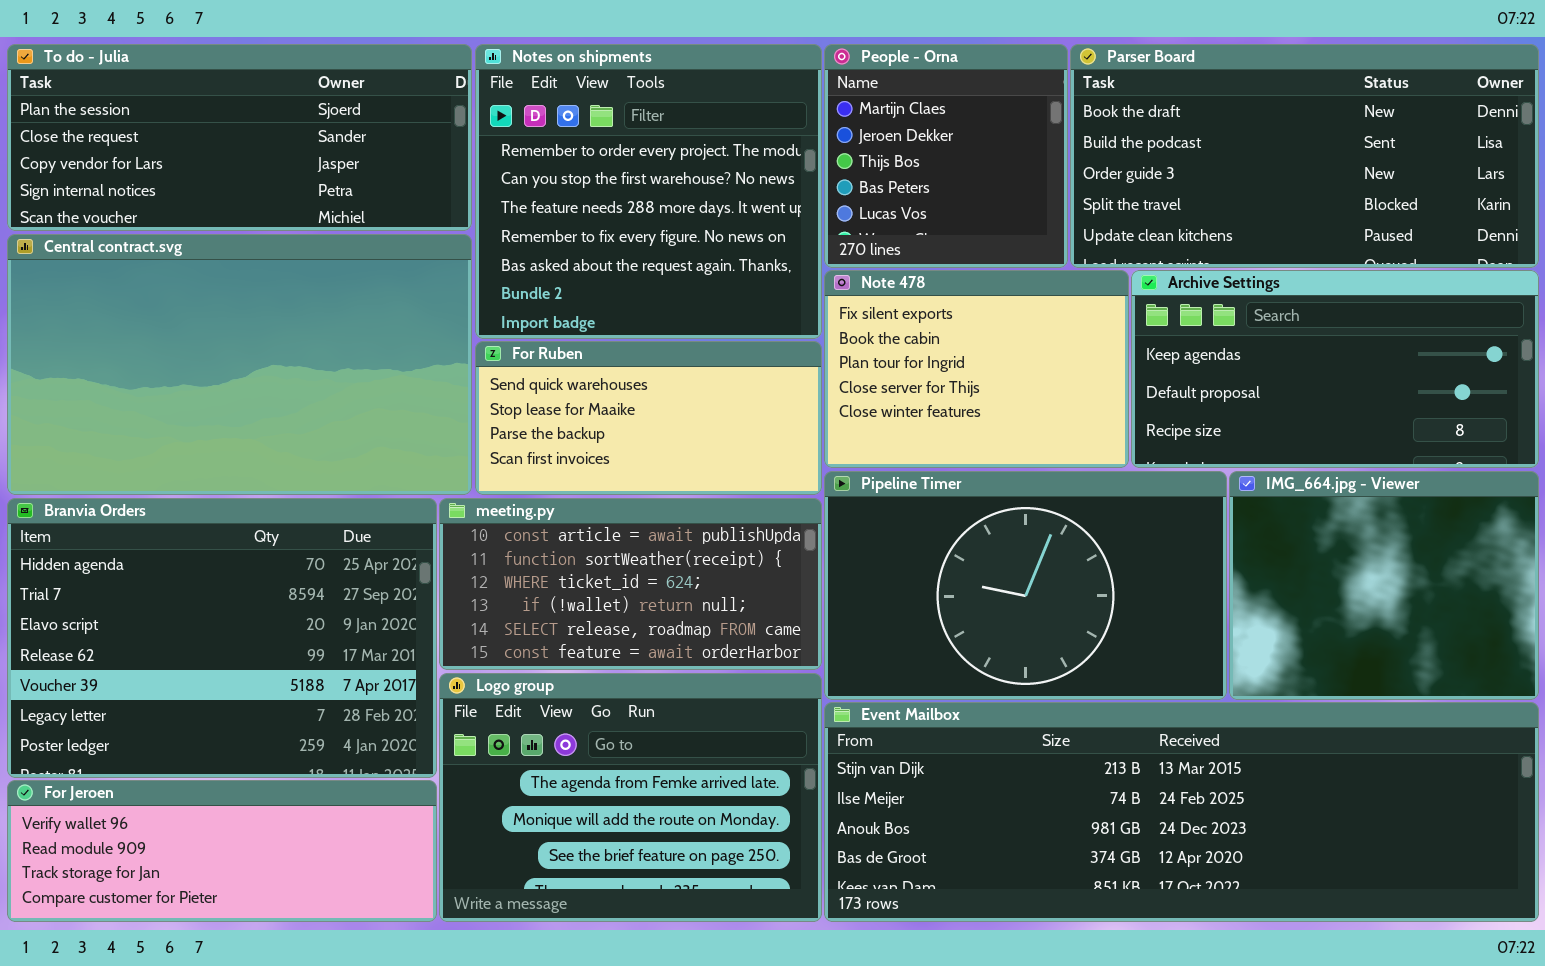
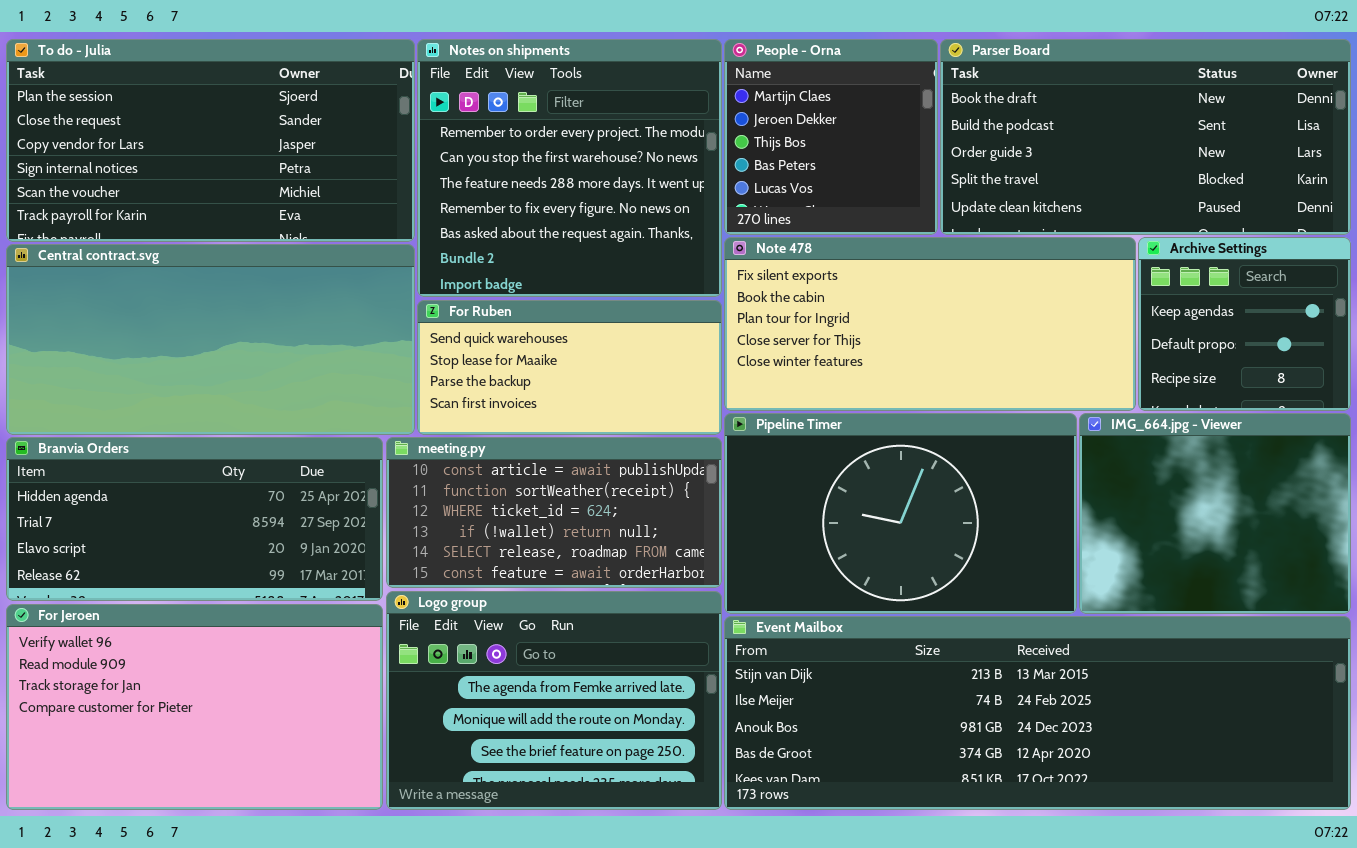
To do - Julia: [7,44,472,231] -> [6,39,415,242], resized
Central contract.svg: [7,234,472,495] -> [6,244,415,435], resized
Note 478: [824,270,1129,468] -> [724,237,1136,411], resized
Archive Settings: [1131,270,1539,468] -> [1138,237,1351,411], resized
Branvia Orders: [7,498,437,778] -> [6,437,383,601], resized
For Jeroen: [7,780,437,922] -> [6,604,383,810], resized

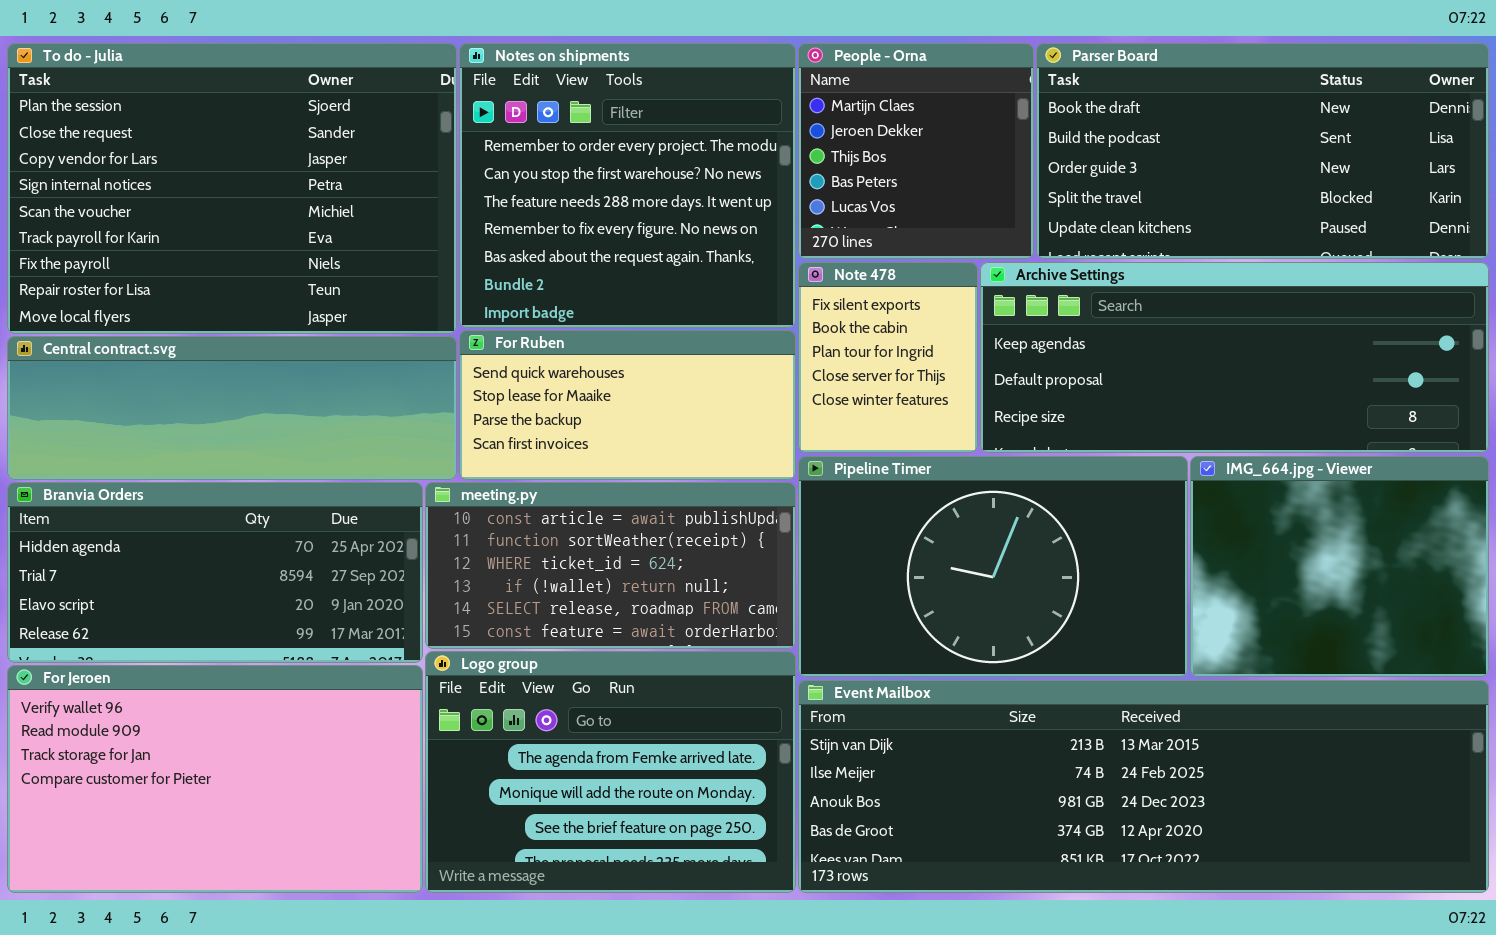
To do - Julia: [6,39,415,242] -> [7,43,457,334], resized
Note 478: [724,237,1136,411] -> [798,262,978,453], resized
Archive Settings: [1138,237,1351,411] -> [980,262,1489,453], resized
Central contract.svg: [6,244,415,435] -> [7,336,457,480], resized

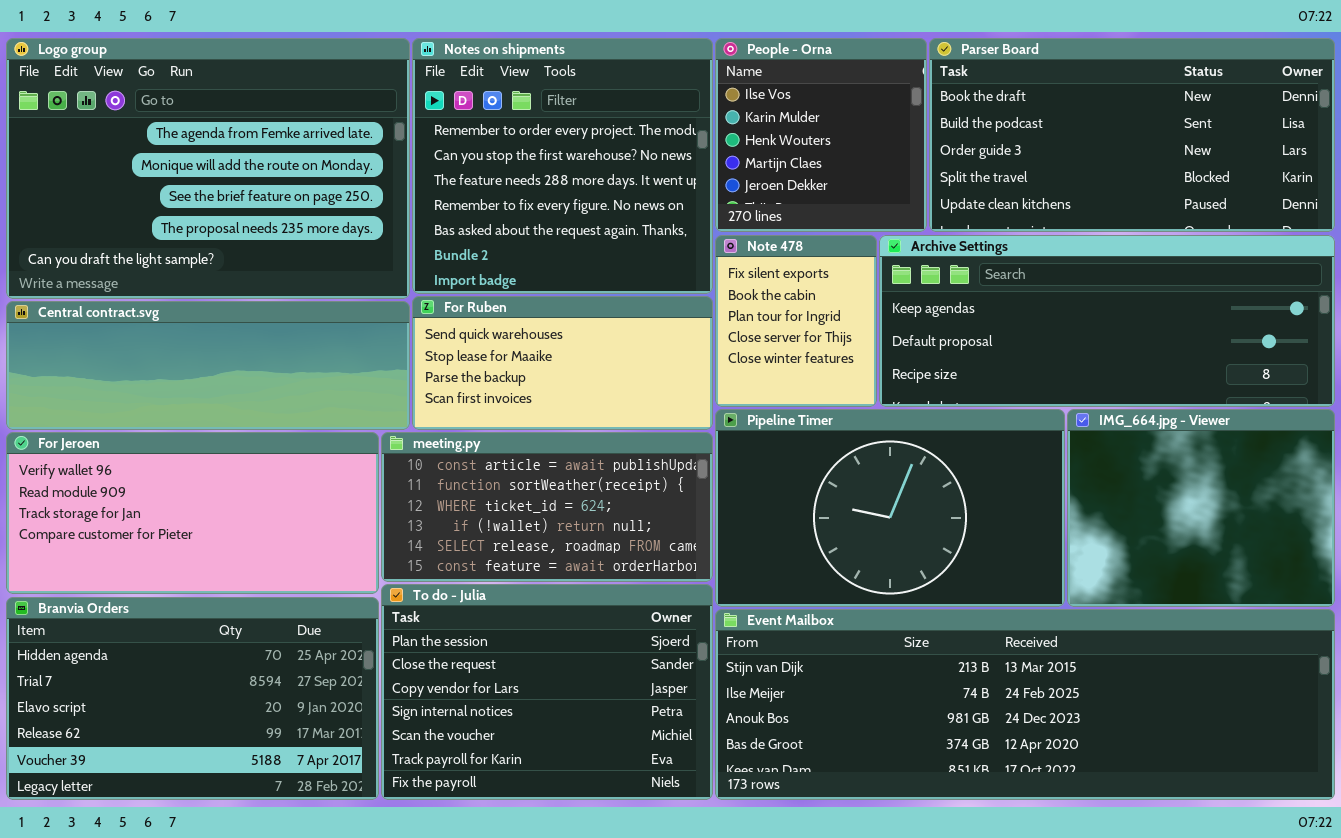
To do - Julia: [7,43,457,334] -> [381,584,713,800], moved, resized
People - Orna: [798,43,1034,259] -> [715,38,927,232], scrolled up 3 rows
Branvia Orders: [7,482,423,663] -> [6,597,379,800], moved, resized
Logo group: [425,651,796,893] -> [6,38,410,299], moved, resized
For Jeroen: [7,665,423,893] -> [6,432,379,594], moved, resized

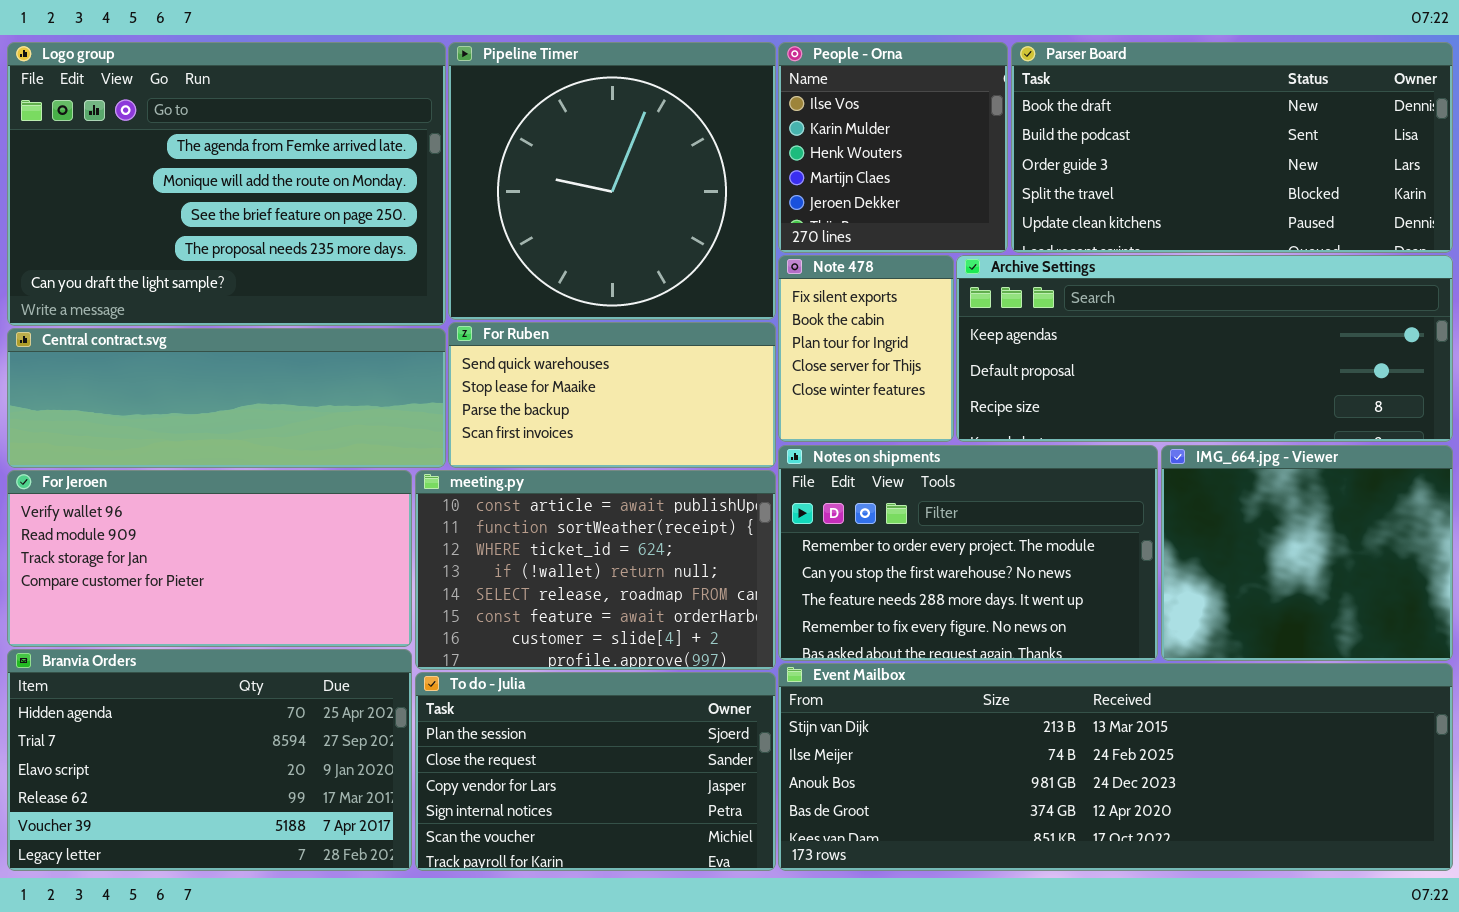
Notes on shipments: [412,38,713,294] -> [778,445,1158,661], moved, resized
Pipeline Timer: [715,409,1065,607] -> [448,42,776,320], moved, resized
meeting.py: [381,432,713,582] -> [415,470,776,670], resized
To do - Julia: [381,584,713,800] -> [415,672,776,871], resized

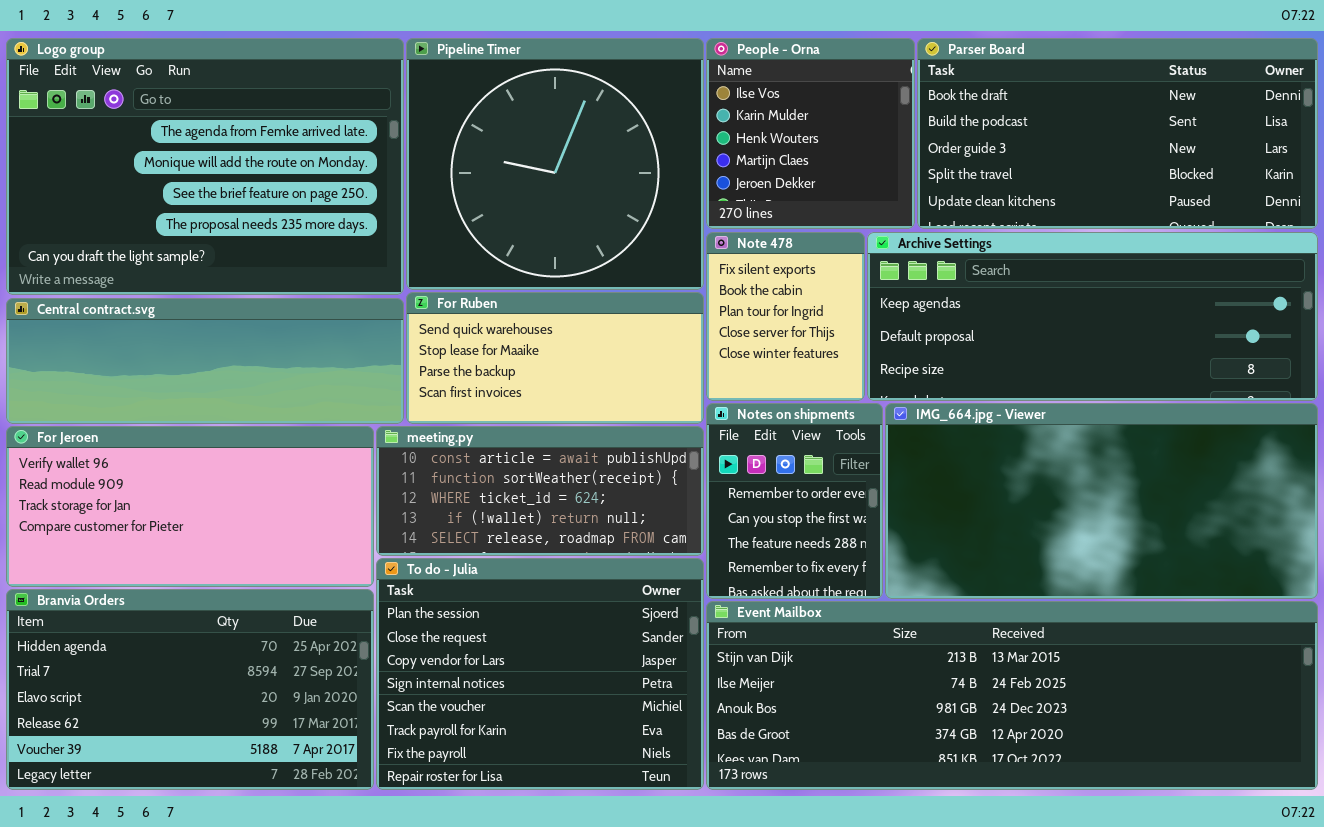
Notes on shipments: [778,445,1158,661] -> [706,403,883,599], resized
IMG_664.jpg - Viewer: [1161,445,1453,661] -> [885,403,1318,599], resized
meeting.py: [415,470,776,670] -> [376,426,704,556], resized
To do - Julia: [415,672,776,871] -> [376,558,704,790], resized

